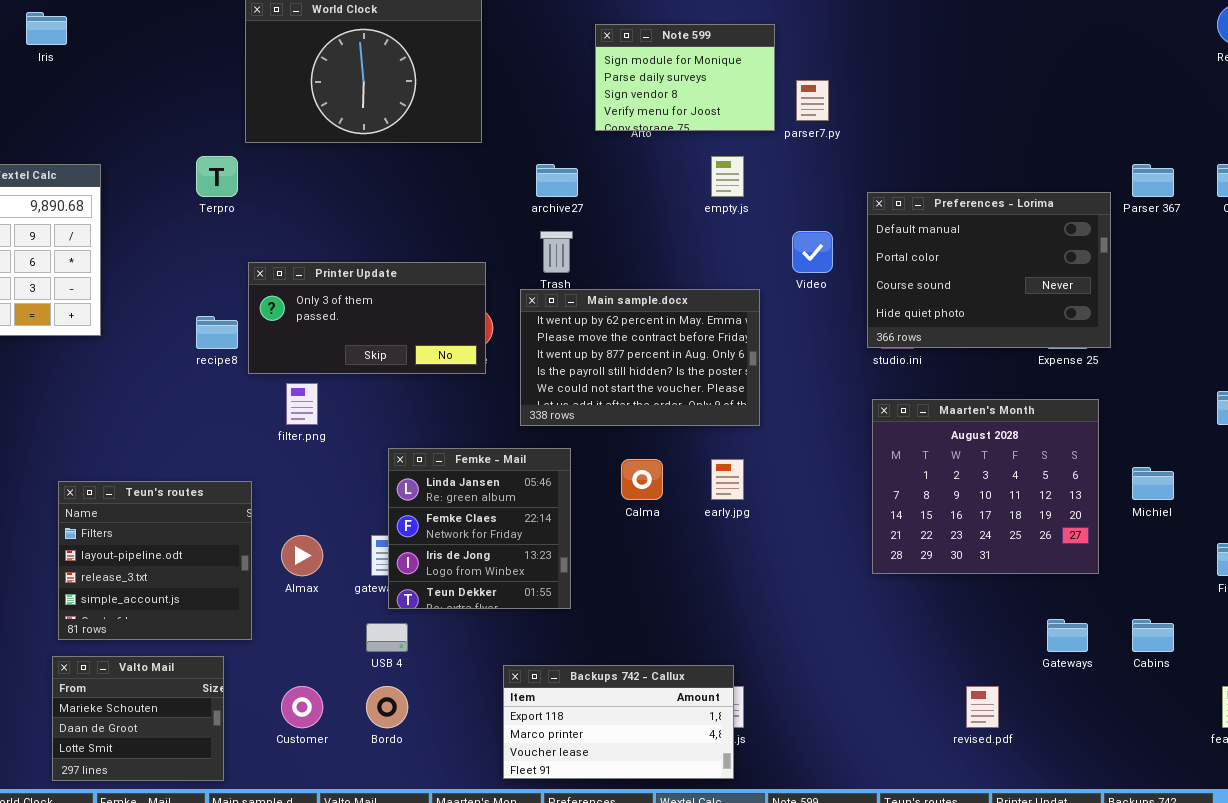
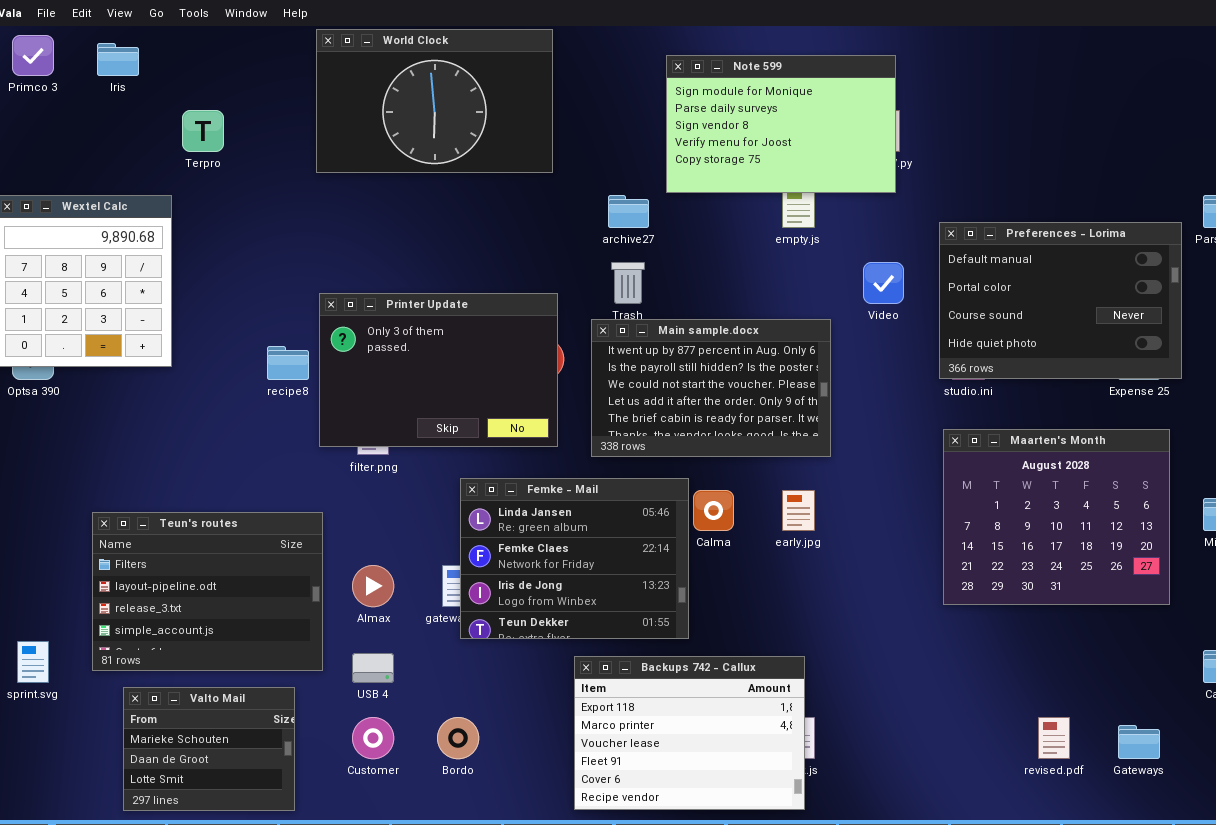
Note 599: [595,24,775,131] -> [666,55,896,193], resized
Terpro: [196,156,238,197] -> [182,110,224,152], moved
Printer Update: [248,262,486,374] -> [319,293,558,447], resized
Main sample.docx: [520,289,760,426] -> [591,319,831,457], scrolled down 2 rows
Femke - Mail: [388,448,571,609] -> [460,478,689,639], resized
Teun's routes: [58,481,252,640] -> [92,512,323,671], resized
Gateways: [1047,619,1088,652] -> [1118,725,1160,759], moved
USB 4: [366,623,408,652] -> [352,653,394,683], moved
Backups 742 - Callux: [503,665,734,779] -> [574,656,805,810], resized

